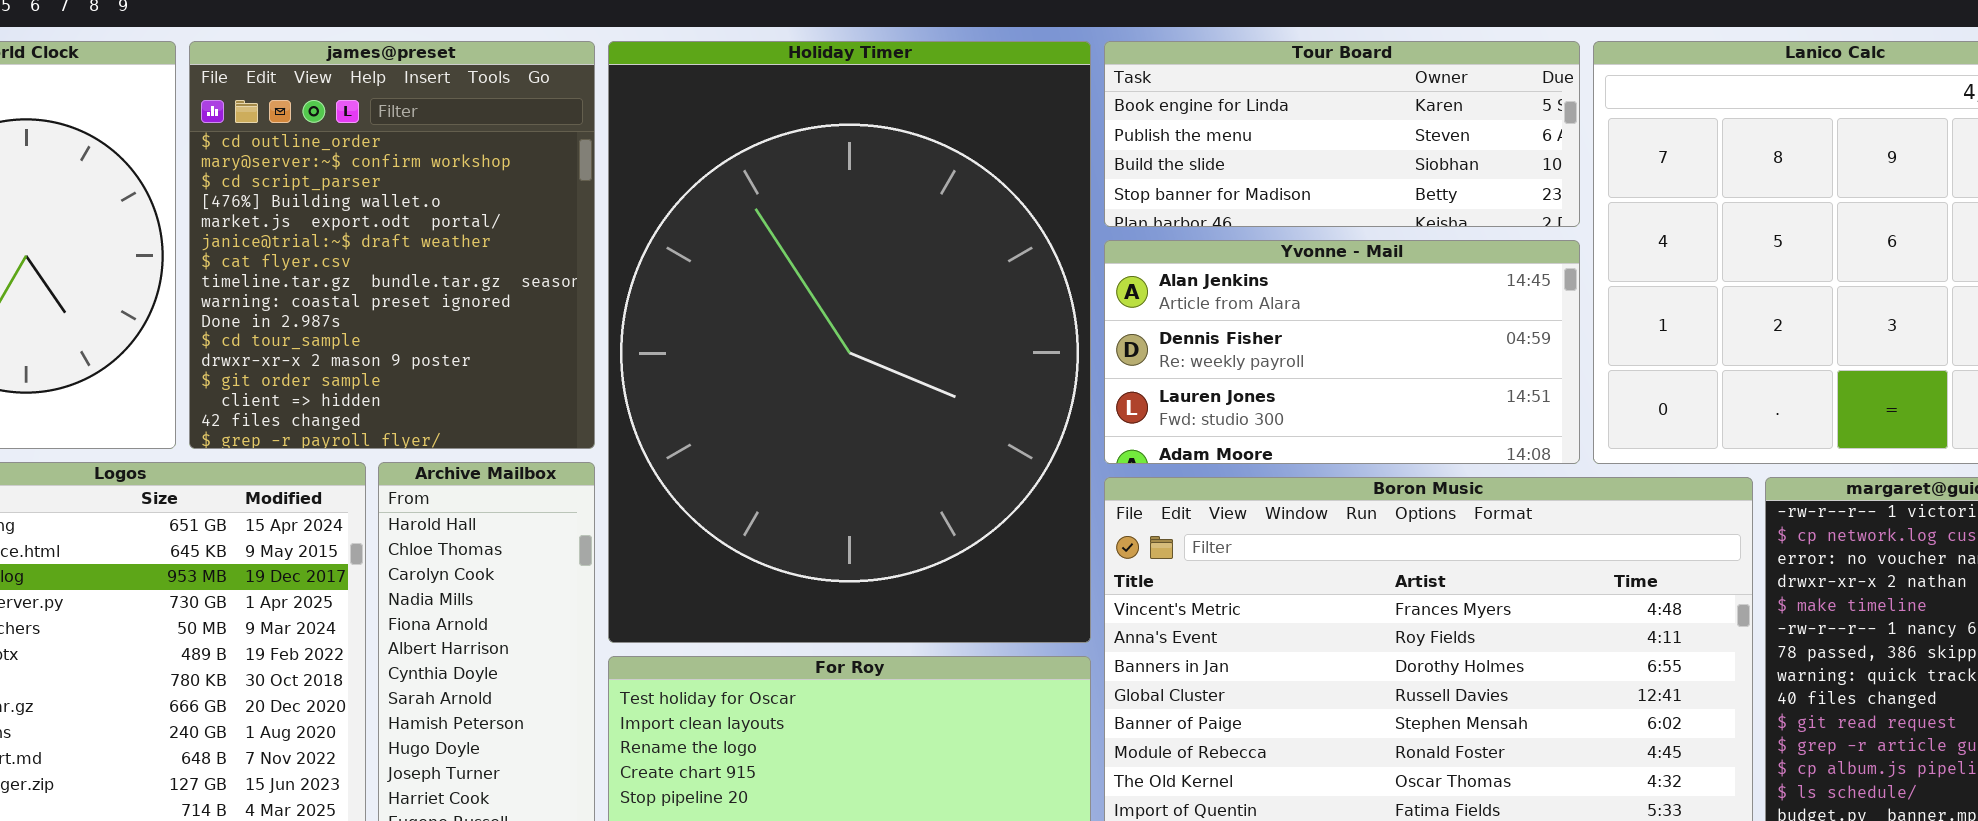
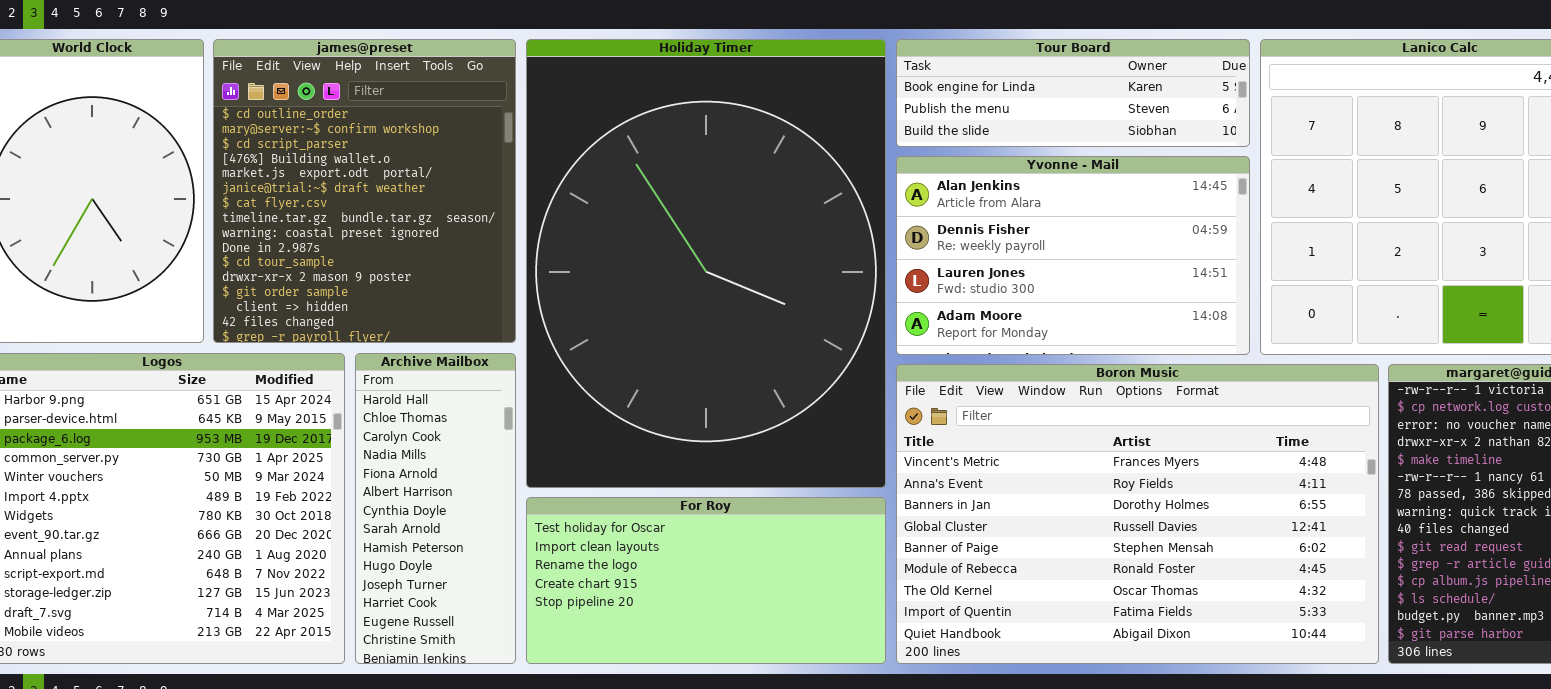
Tour Board: [1104,41,1580,227] -> [896,39,1250,147], resized
Yvonne - Mail: [1104,240,1580,464] -> [896,156,1250,355], resized

